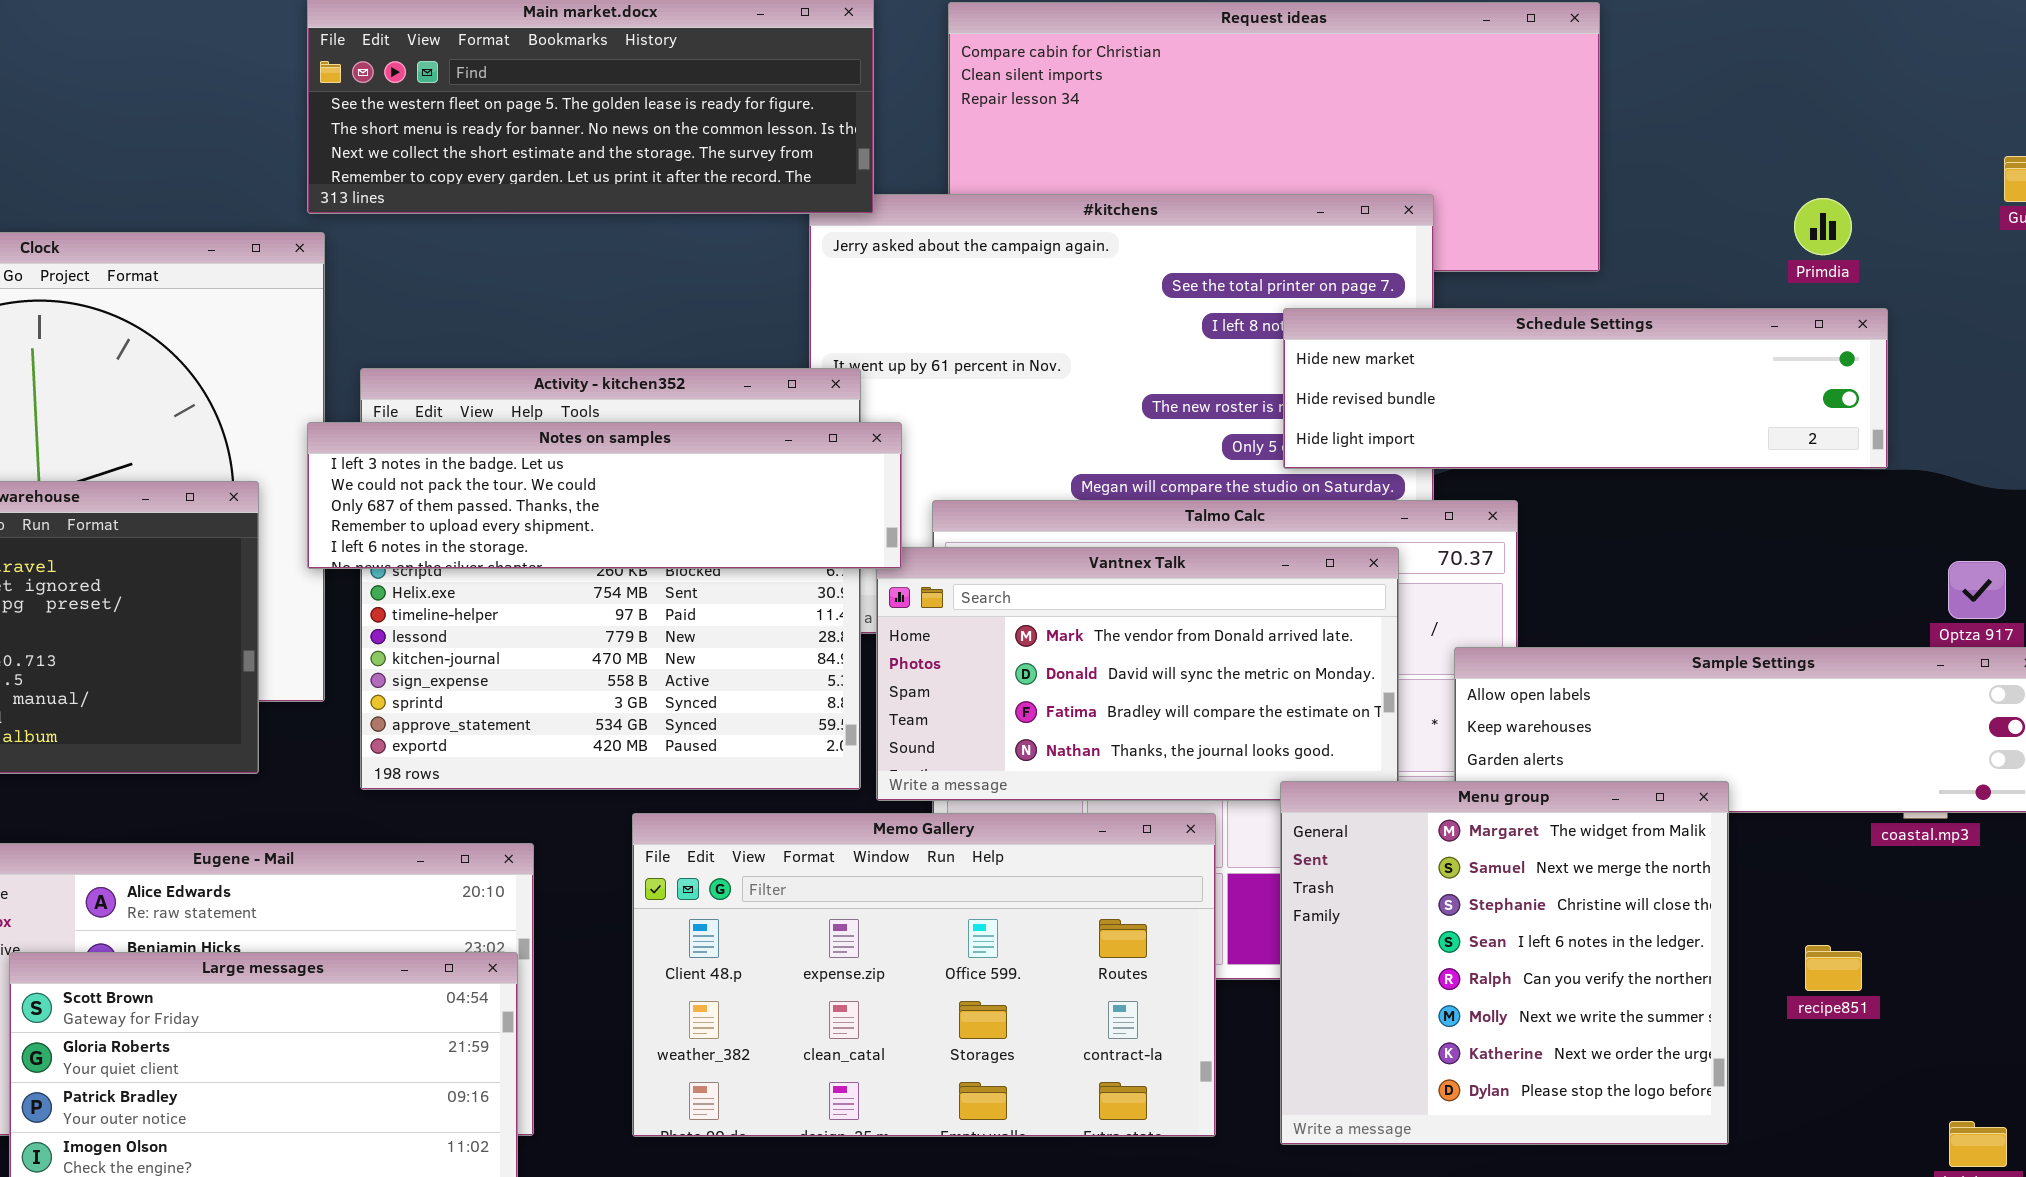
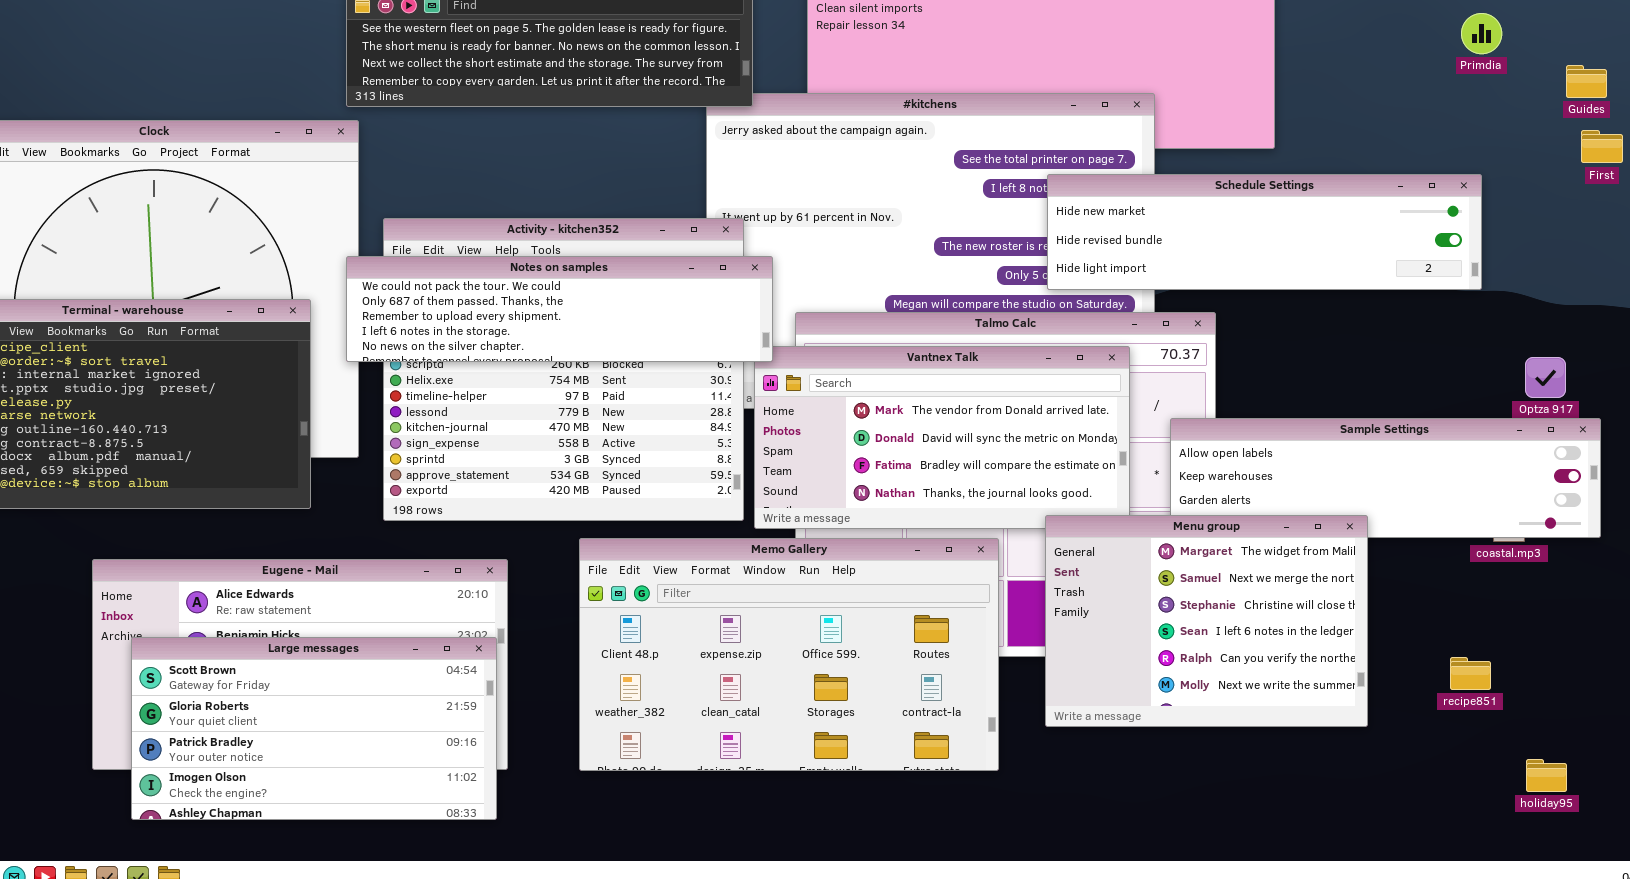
Primdia: [1794,198,1852,255] -> [1461,13,1502,54], moved
Notes on samples: [307,422,902,569] -> [346,256,773,362], scrolled down 1 row
Menu group: [1280,781,1729,1145] -> [1045,515,1368,727], resized
recipe851: [1805,945,1862,991] -> [1450,657,1491,690], moved

